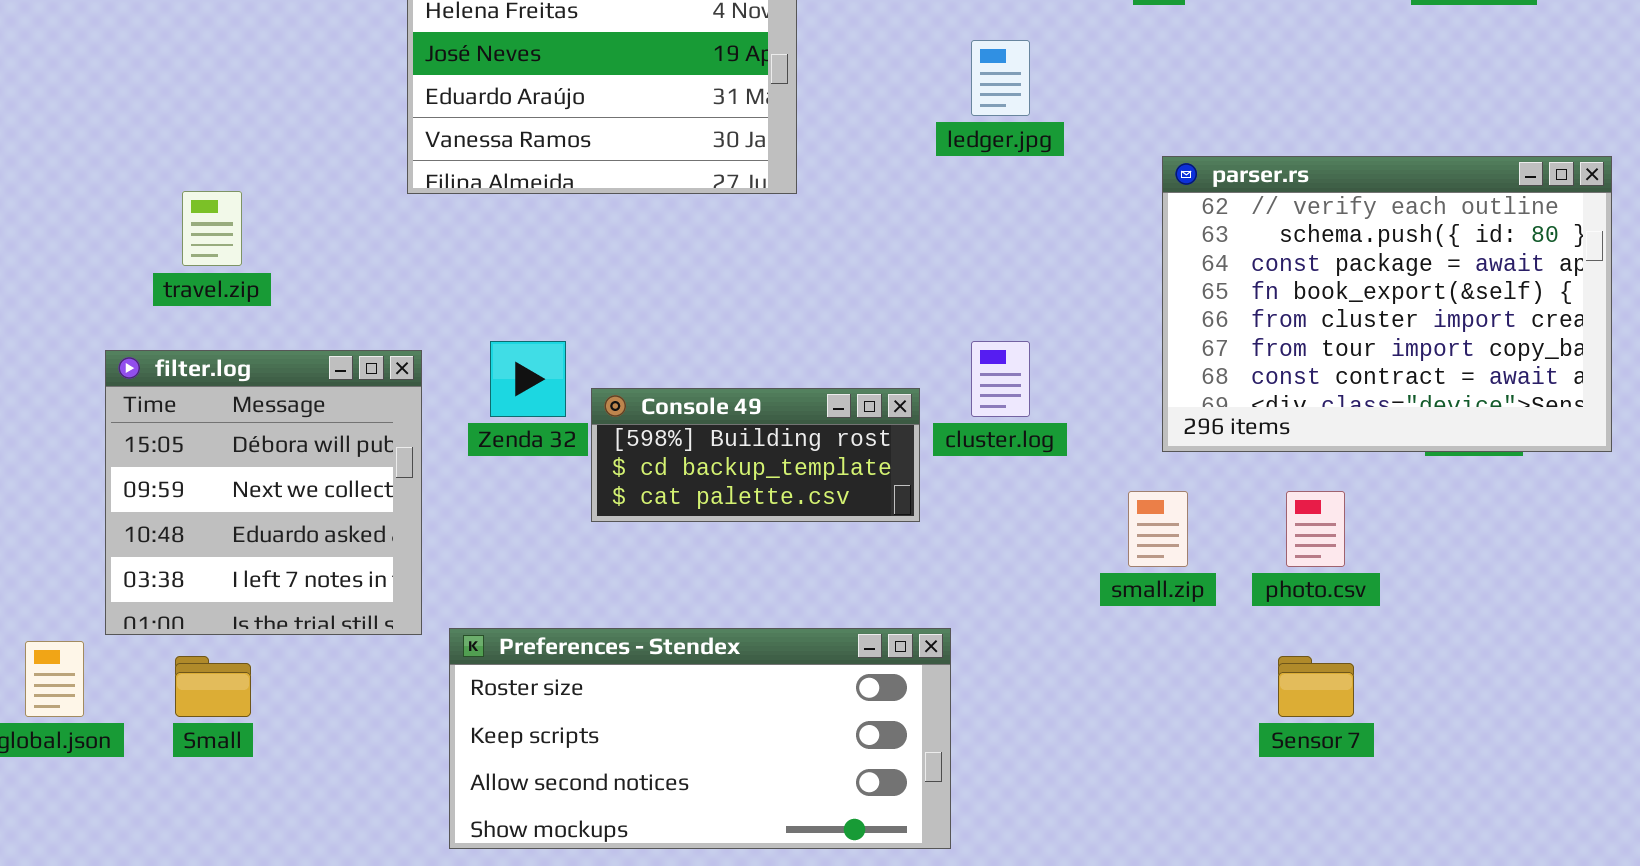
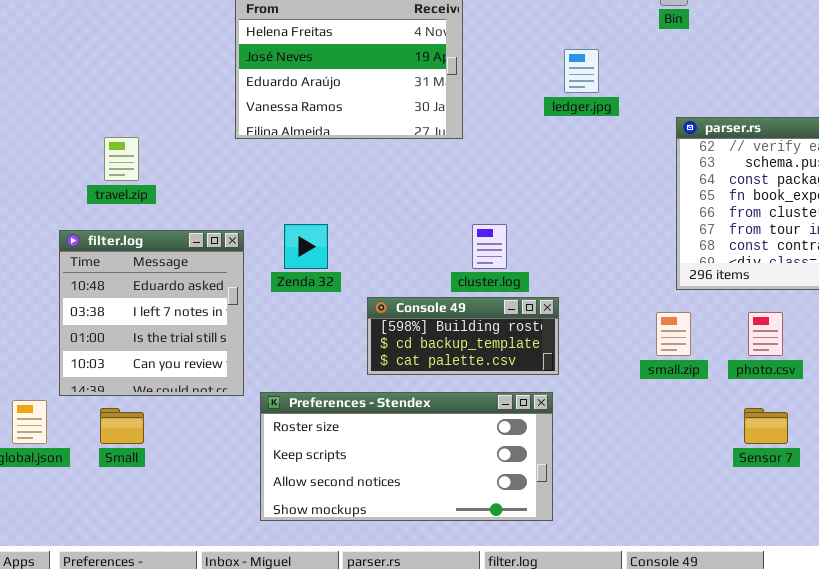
cluster.log: [971,341,1030,417] -> [472,224,507,269], moved
filter.log: [105,350,422,635] -> [59,230,244,396], scrolled down 2 rows
Console 49: [591,388,920,522] -> [367,297,559,375], moved

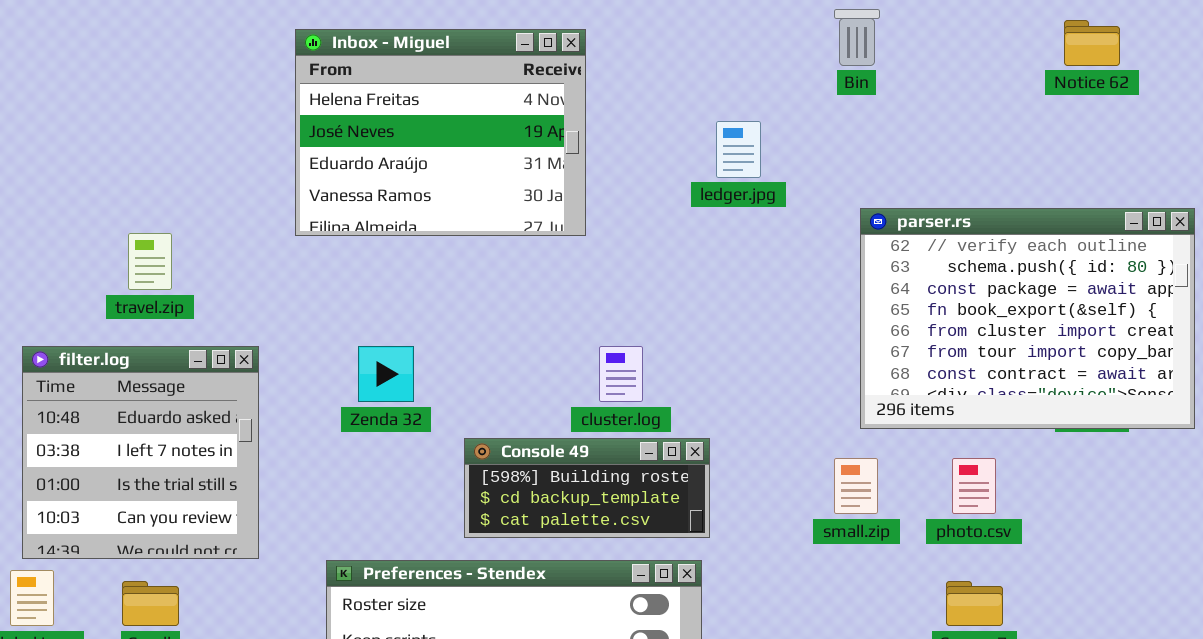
filter.log: [59,230,244,396] -> [22,346,259,559], moved

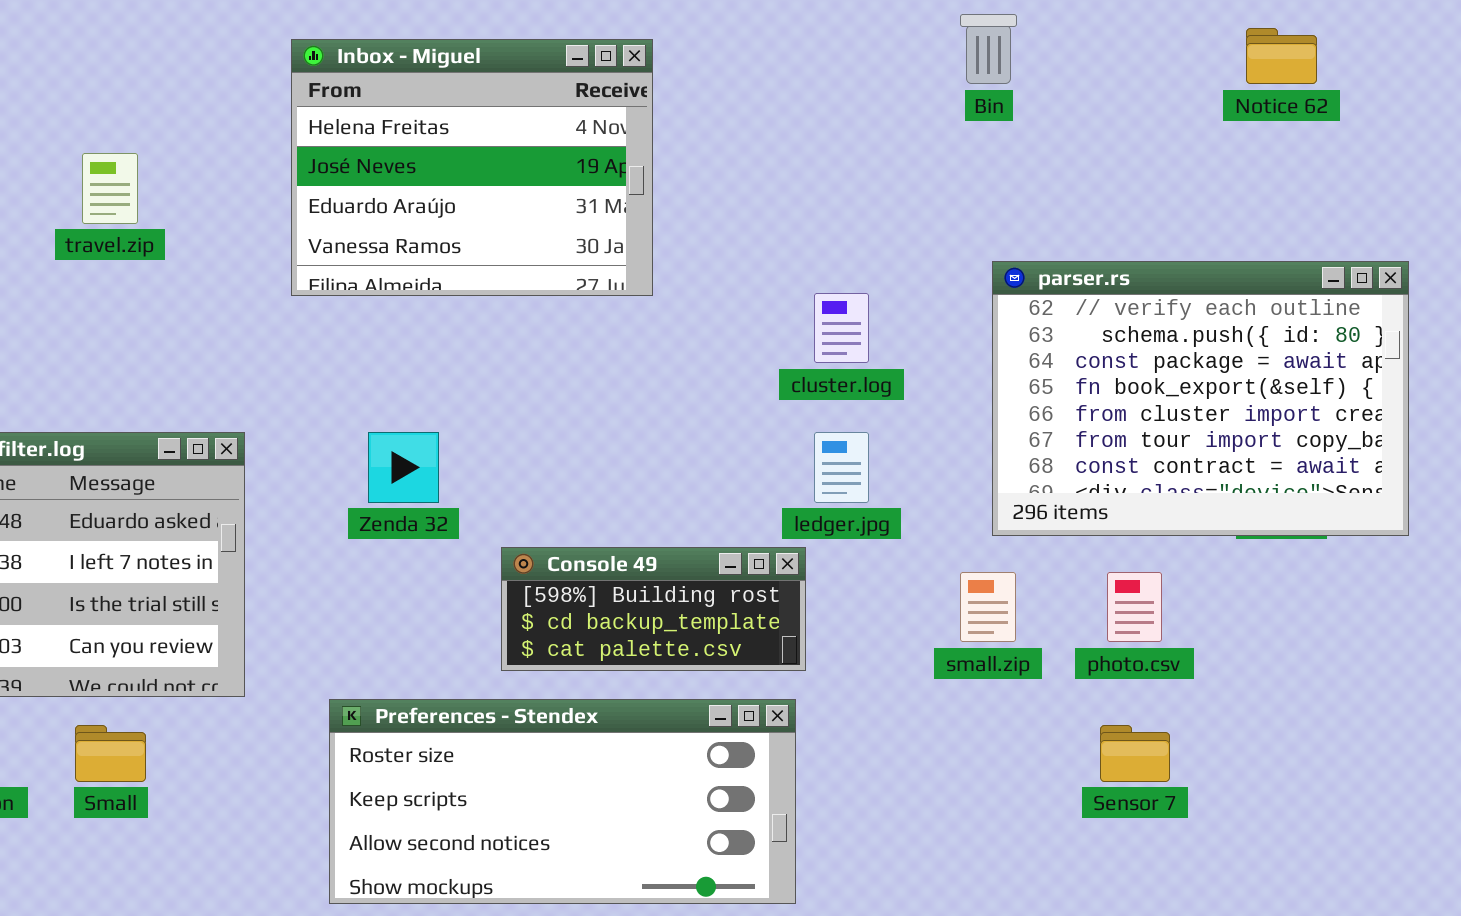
ledger.jpg: [716,121,761,178] -> [814,432,869,503], moved
travel.zip: [128,233,172,290] -> [82,153,138,224], moved
cluster.log: [599,346,643,402] -> [814,293,869,363], moved

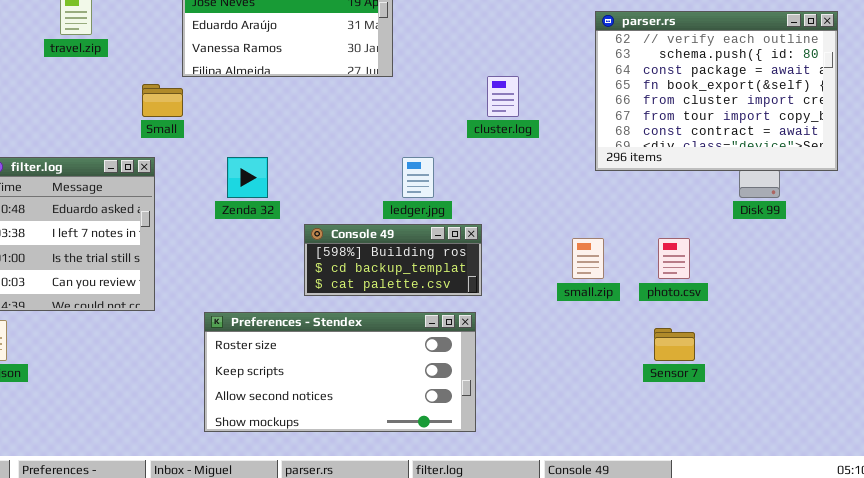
parser.rs: [992,261,1409,536] -> [595,11,838,171], moved
ledger.jpg: [814,432,869,503] -> [402,157,434,198], moved
Small: [75,725,146,782] -> [142,84,183,117], moved

